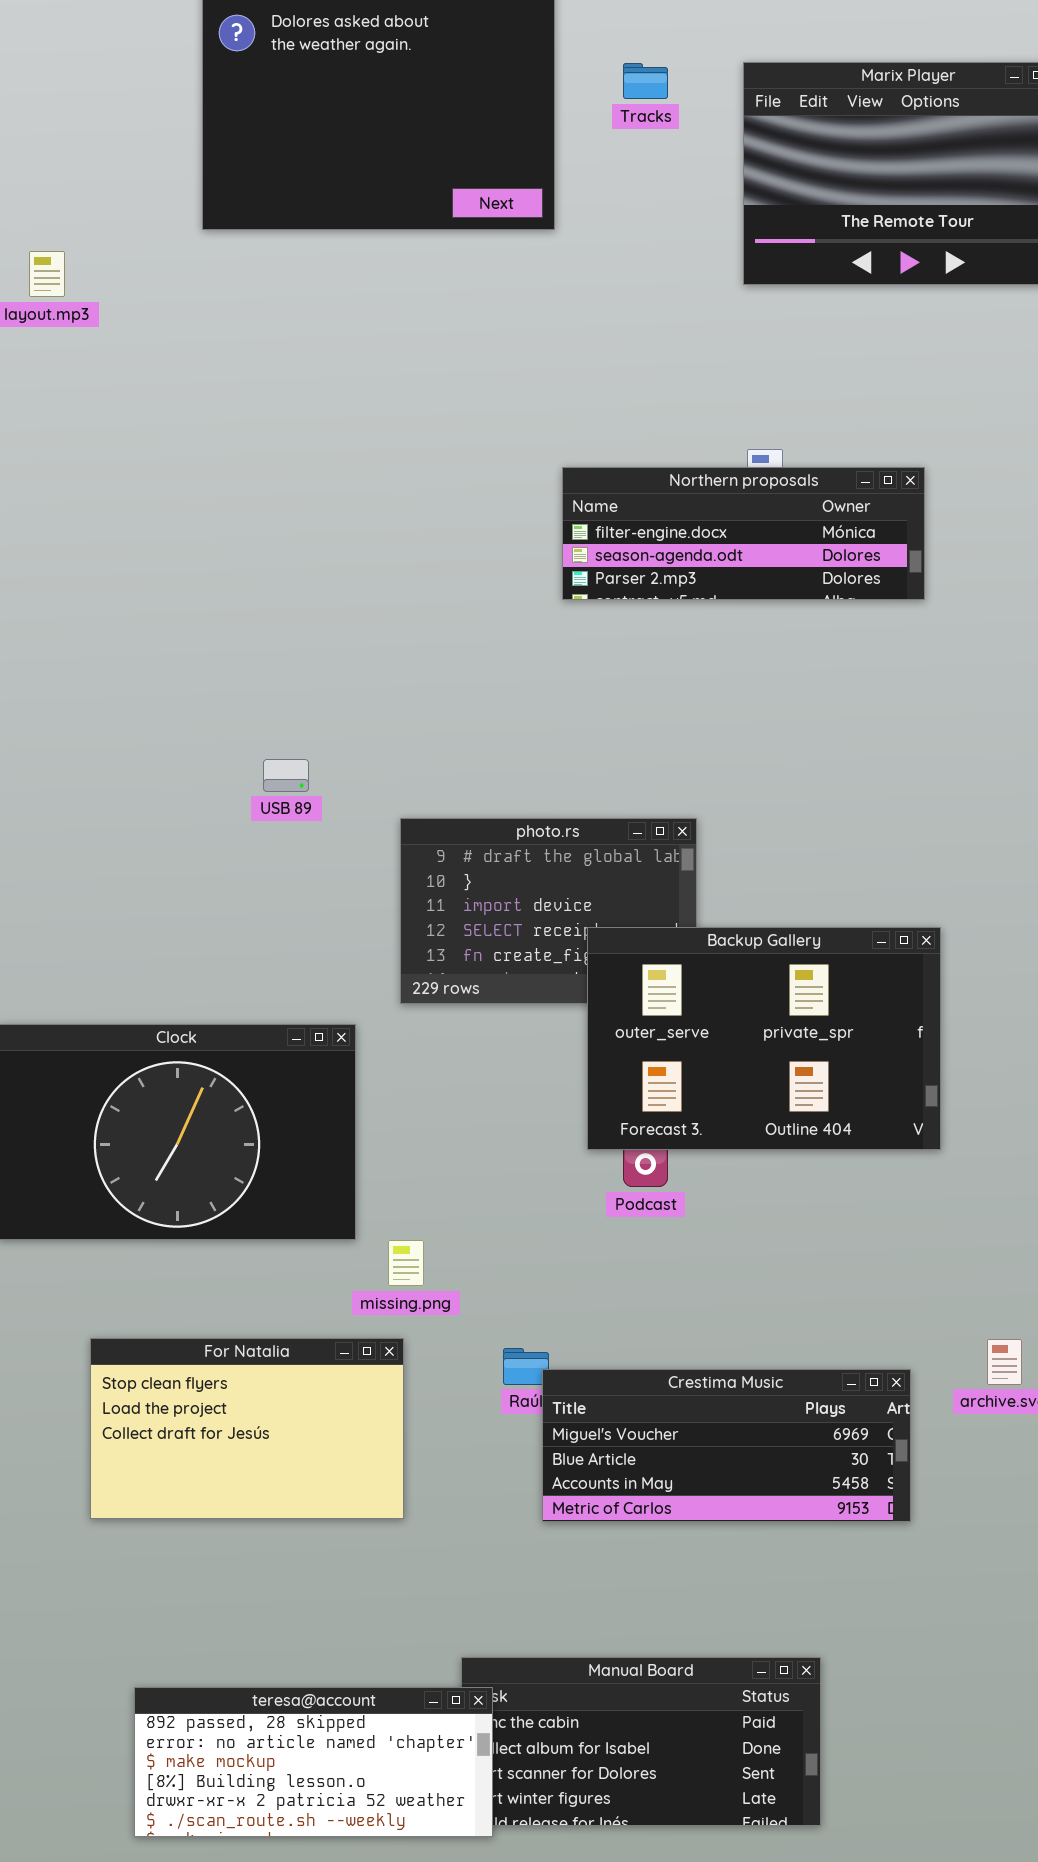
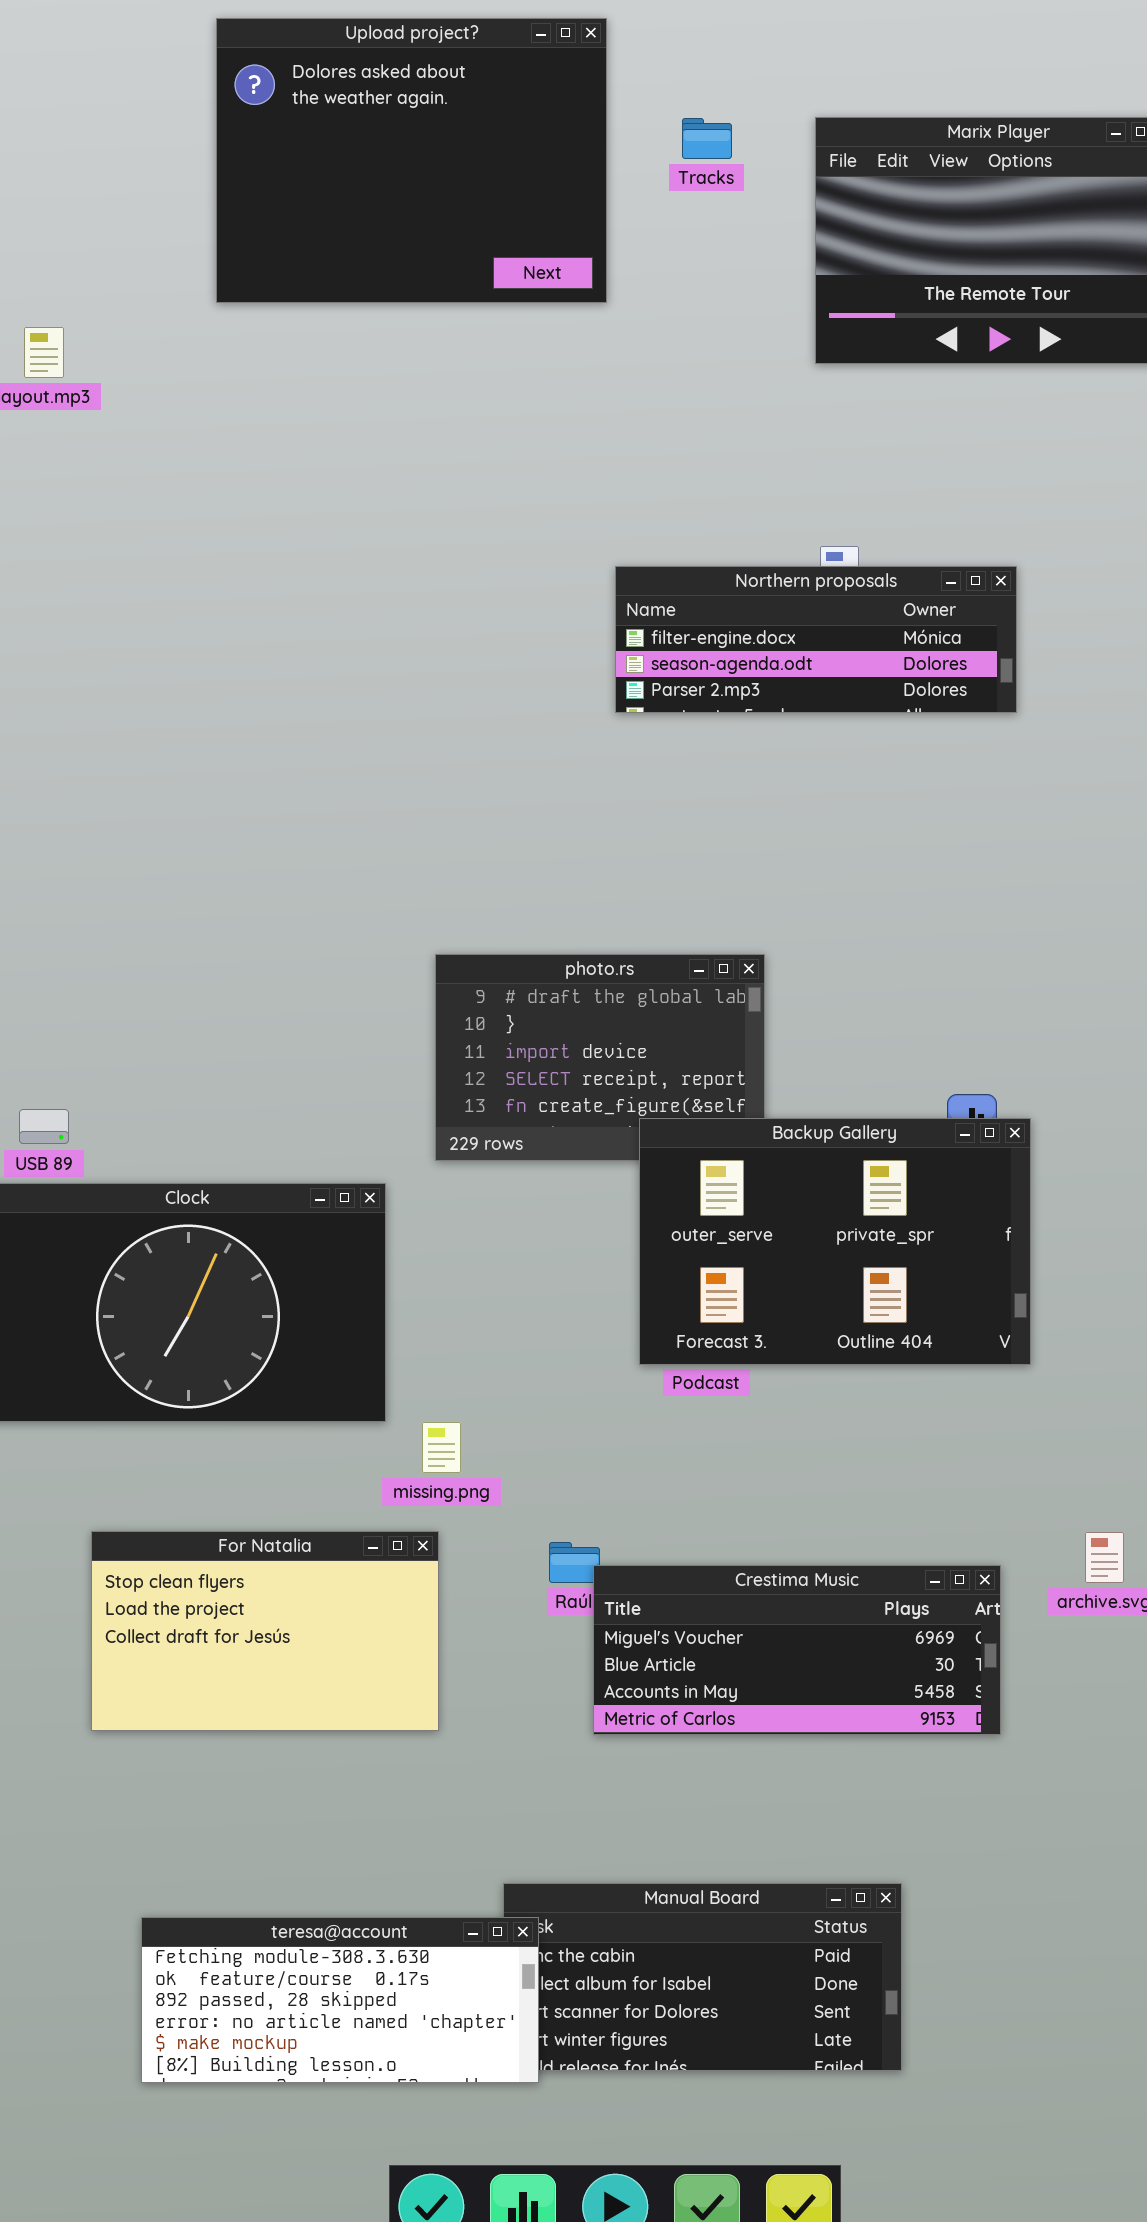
USB 89: [263,759,309,792] -> [19,1109,69,1144], moved
Backup Gallery: [587,927,941,1150] -> [639,1118,1031,1365], moved
teresa@account: [134,1687,493,1837] -> [141,1917,539,2083], scrolled up 2 rows

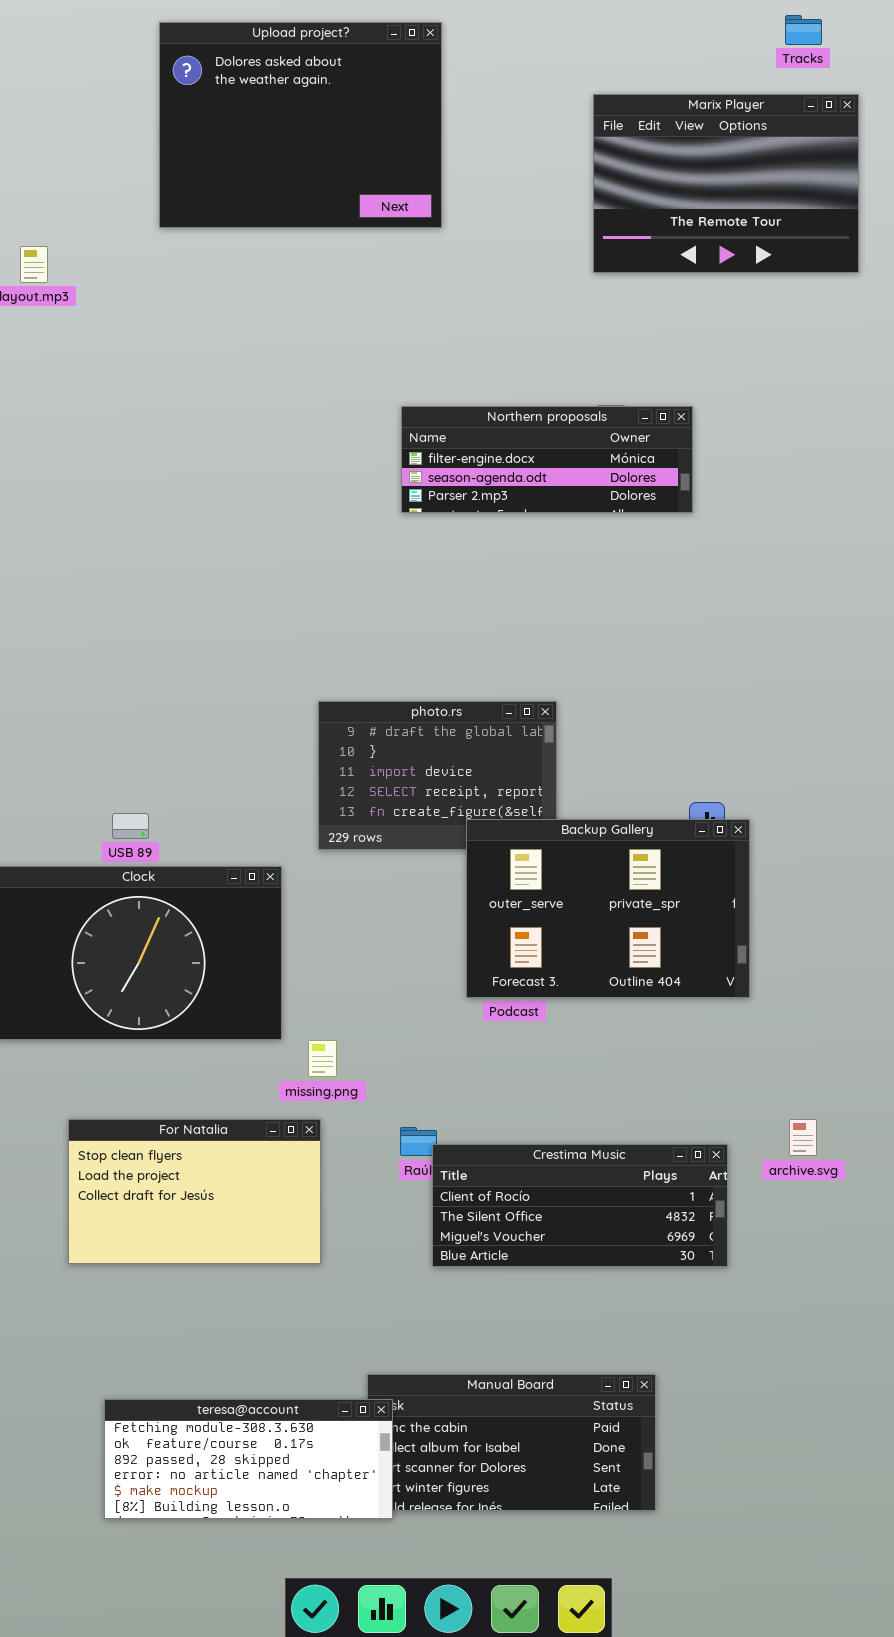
Tracks: [682,118,732,159] -> [785,15,822,45], moved
Northern proposals: [615,566,1017,713] -> [401,406,693,513], moved
USB 89: [19,1109,69,1144] -> [112,813,149,839], moved
Crestima Music: [593,1565,1001,1735] -> [432,1144,728,1267], scrolled up 2 rows

